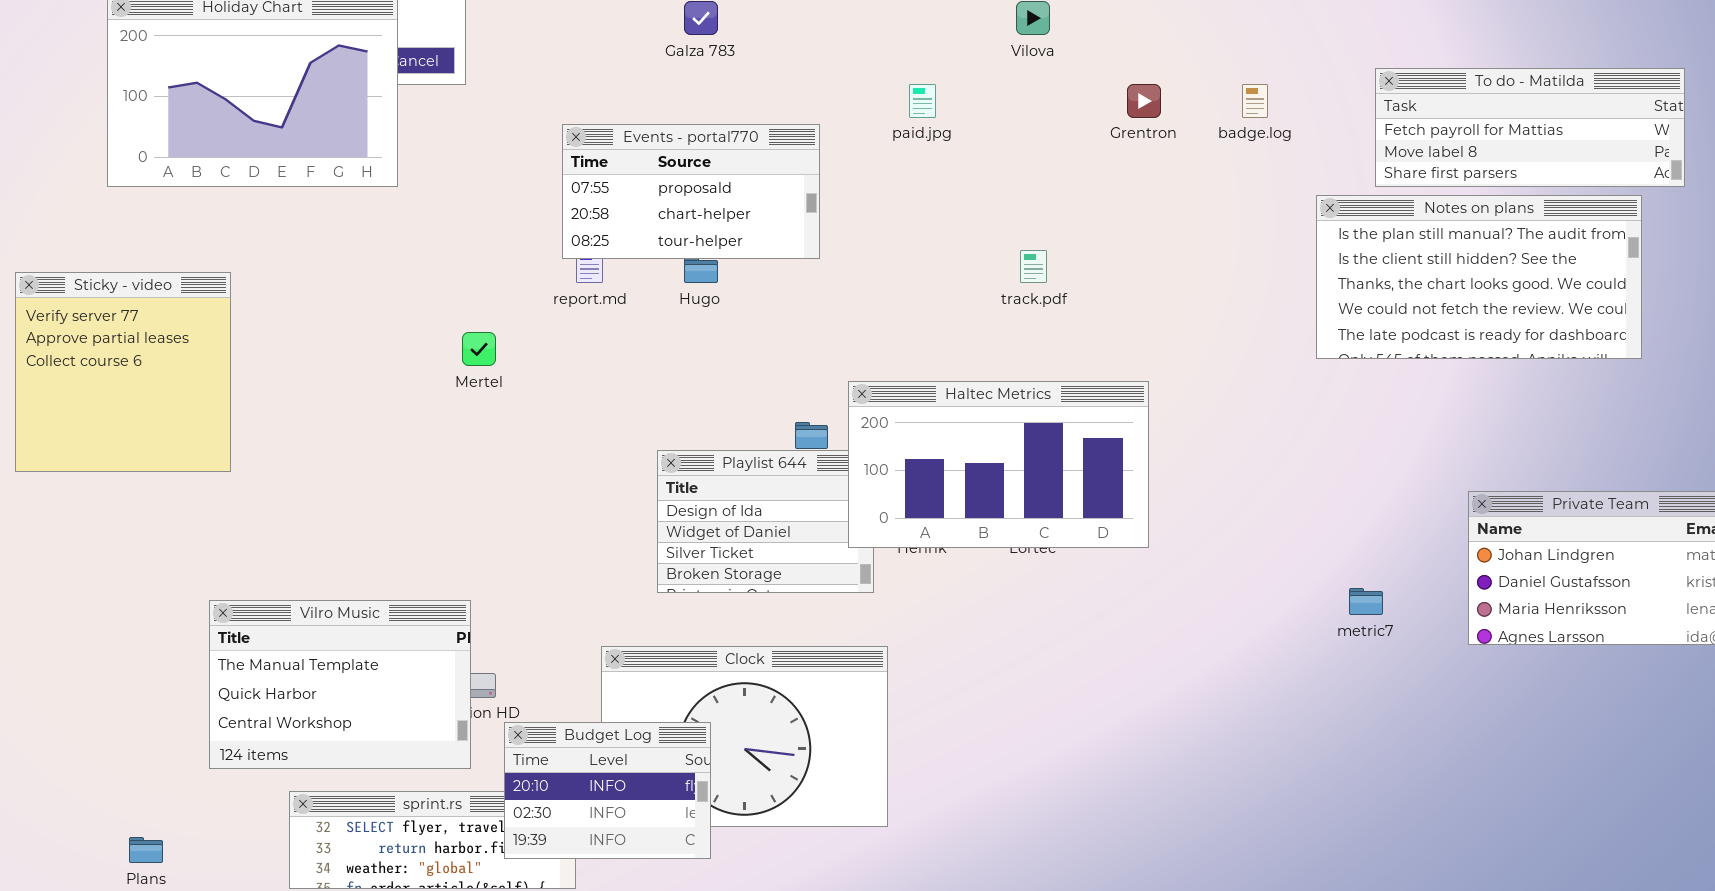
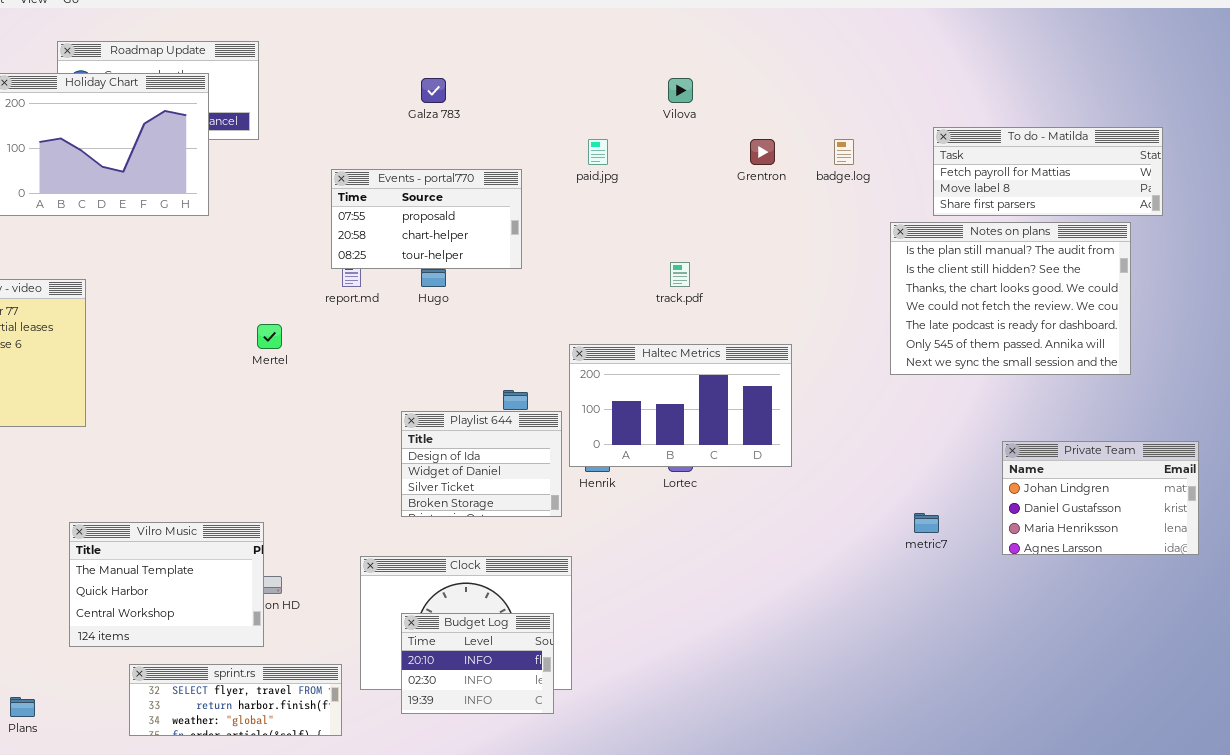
Notes on plans: [1316,195,1642,359] -> [890,222,1131,375], resized
Haltec Metrics: [848,381,1149,548] -> [569,344,792,467], moved
Budget Log: [504,722,711,859] -> [401,613,554,714], moved

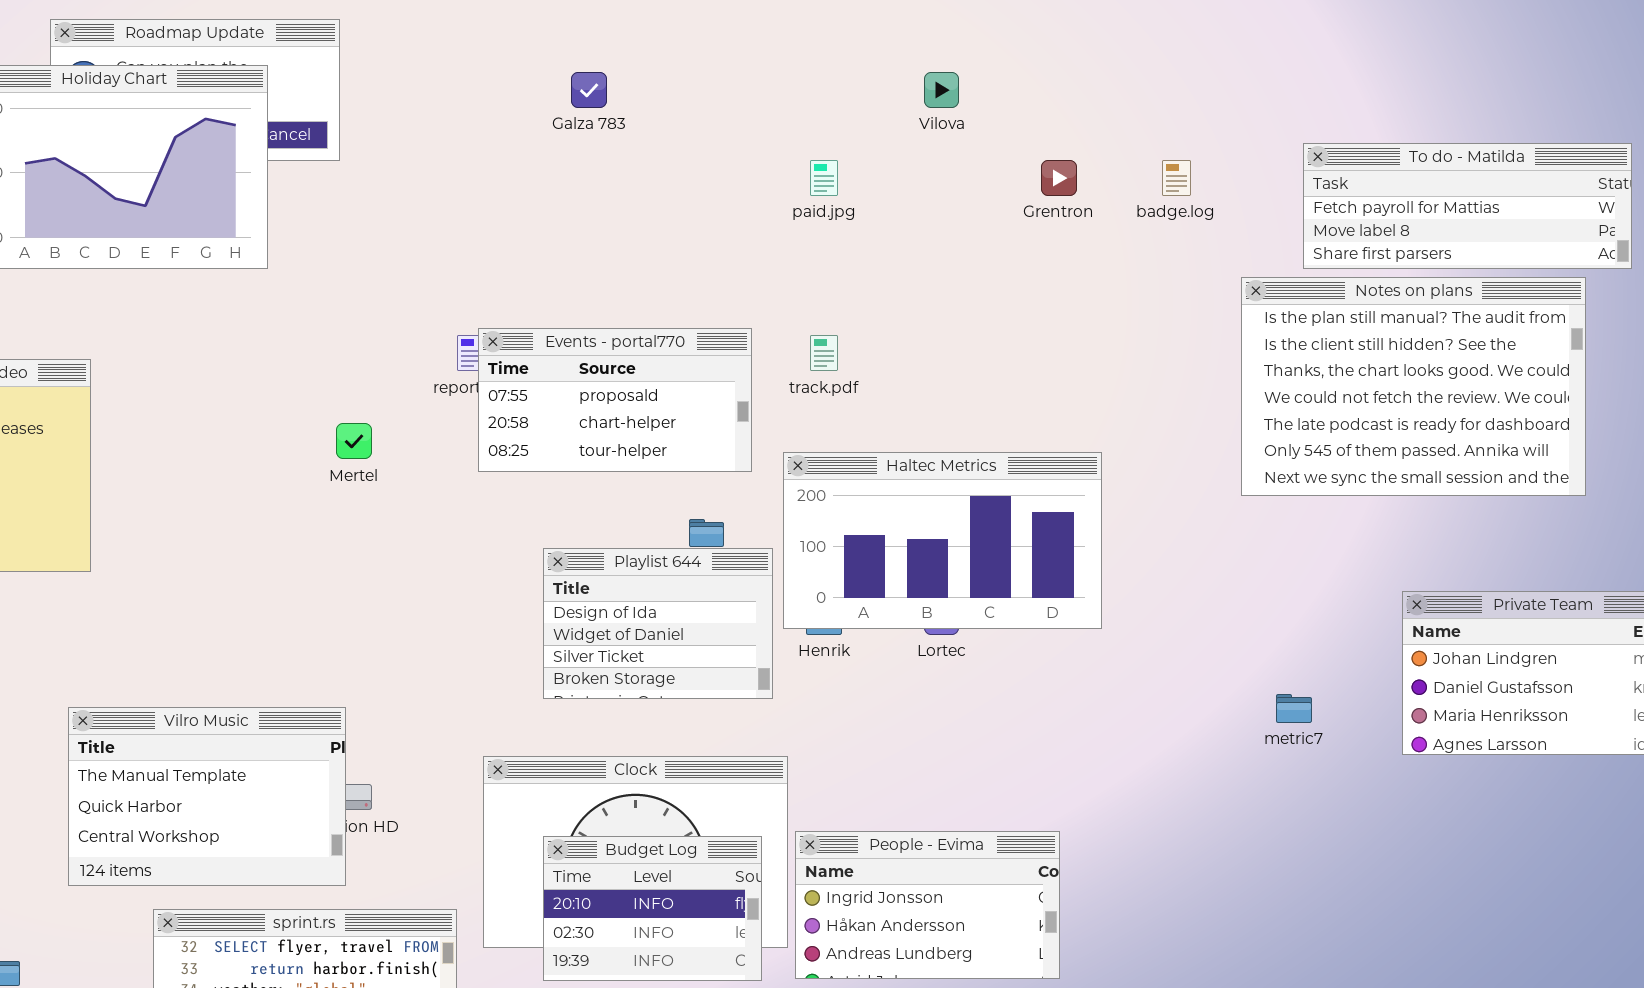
Events - portal770: [331,169,522,269] -> [478,328,752,472], moved
track.pdf: [670,262,690,287] -> [810,335,838,371], moved
People - Evima: none -> [795,831,1060,979], opened

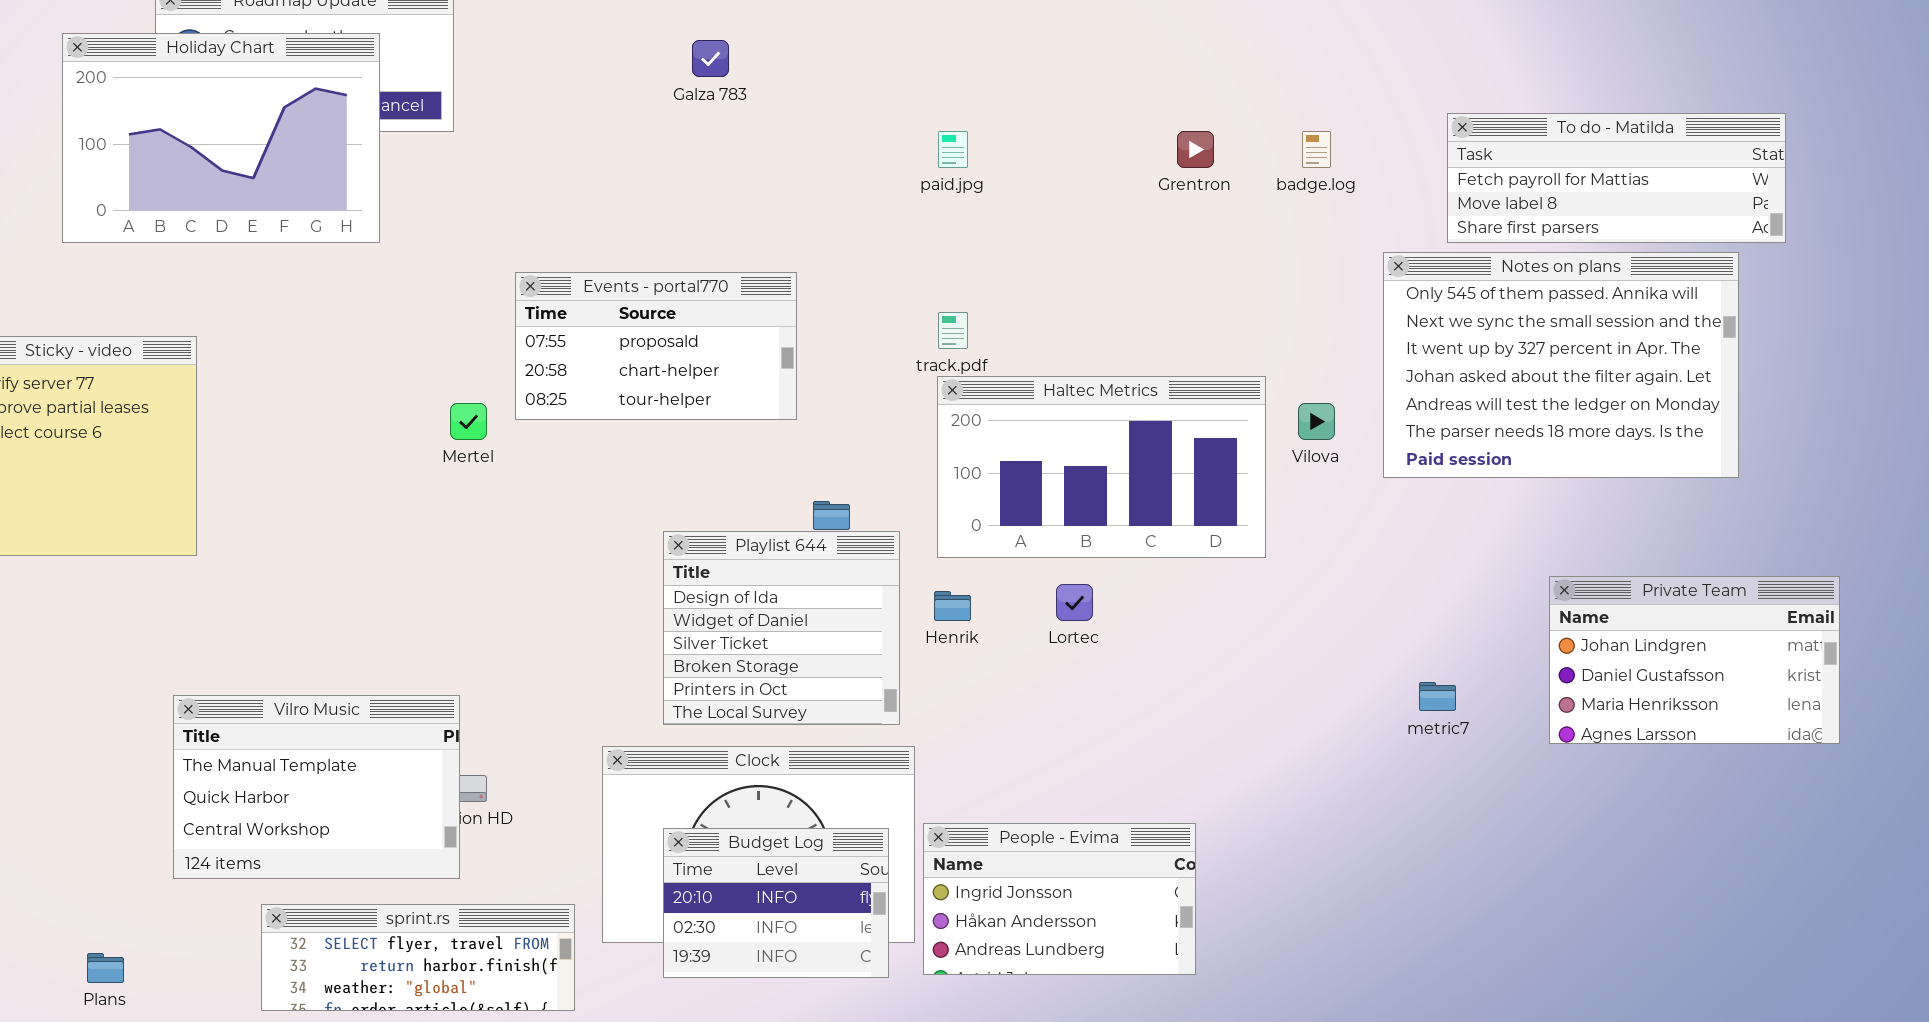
Vilova: [924,72,959,108] -> [1298,403,1335,440], moved
Notes on plans: [1241,277,1586,496] -> [1383,252,1739,478], scrolled down 5 rows
Events - portal770: [478,328,752,472] -> [515,272,797,420], moved
Haltec Metrics: [783,452,1102,629] -> [937,376,1266,558], moved
Playlist 644: [543,548,773,699] -> [663,531,900,725], resized

